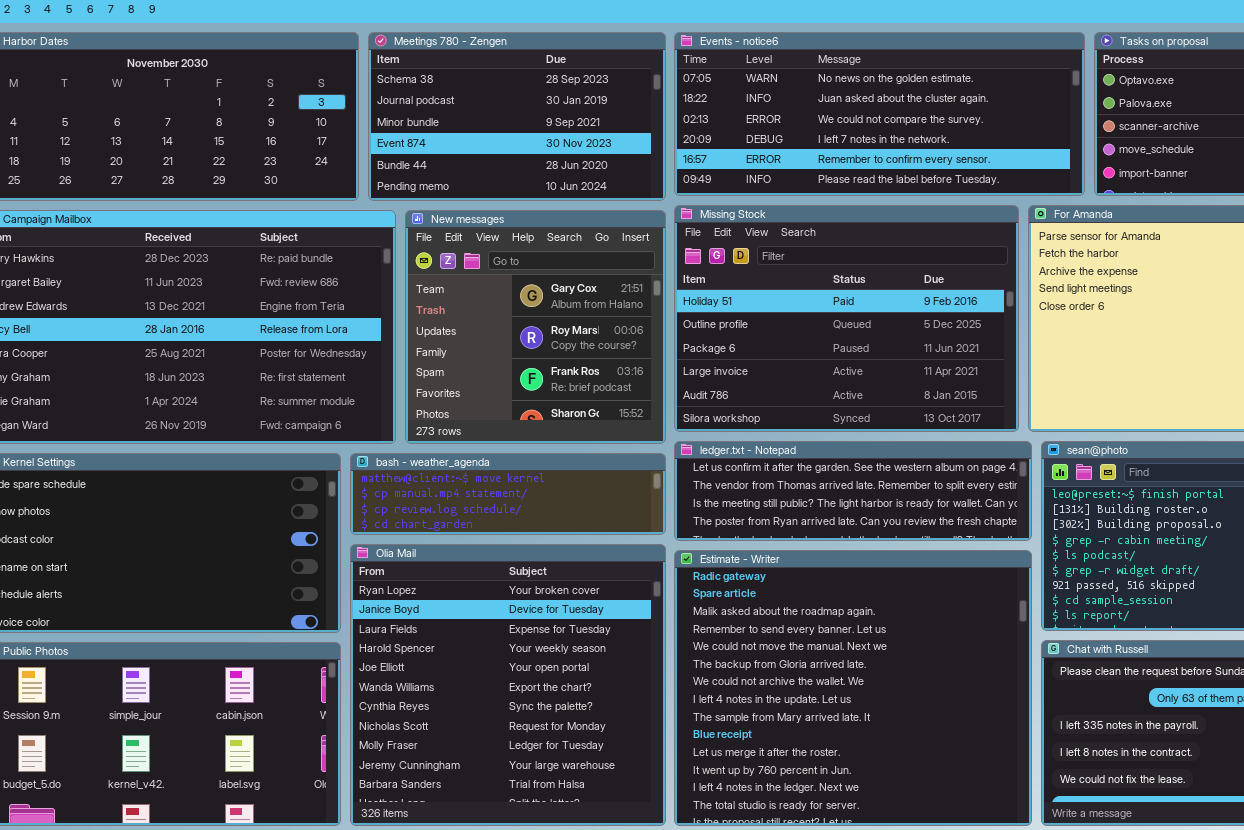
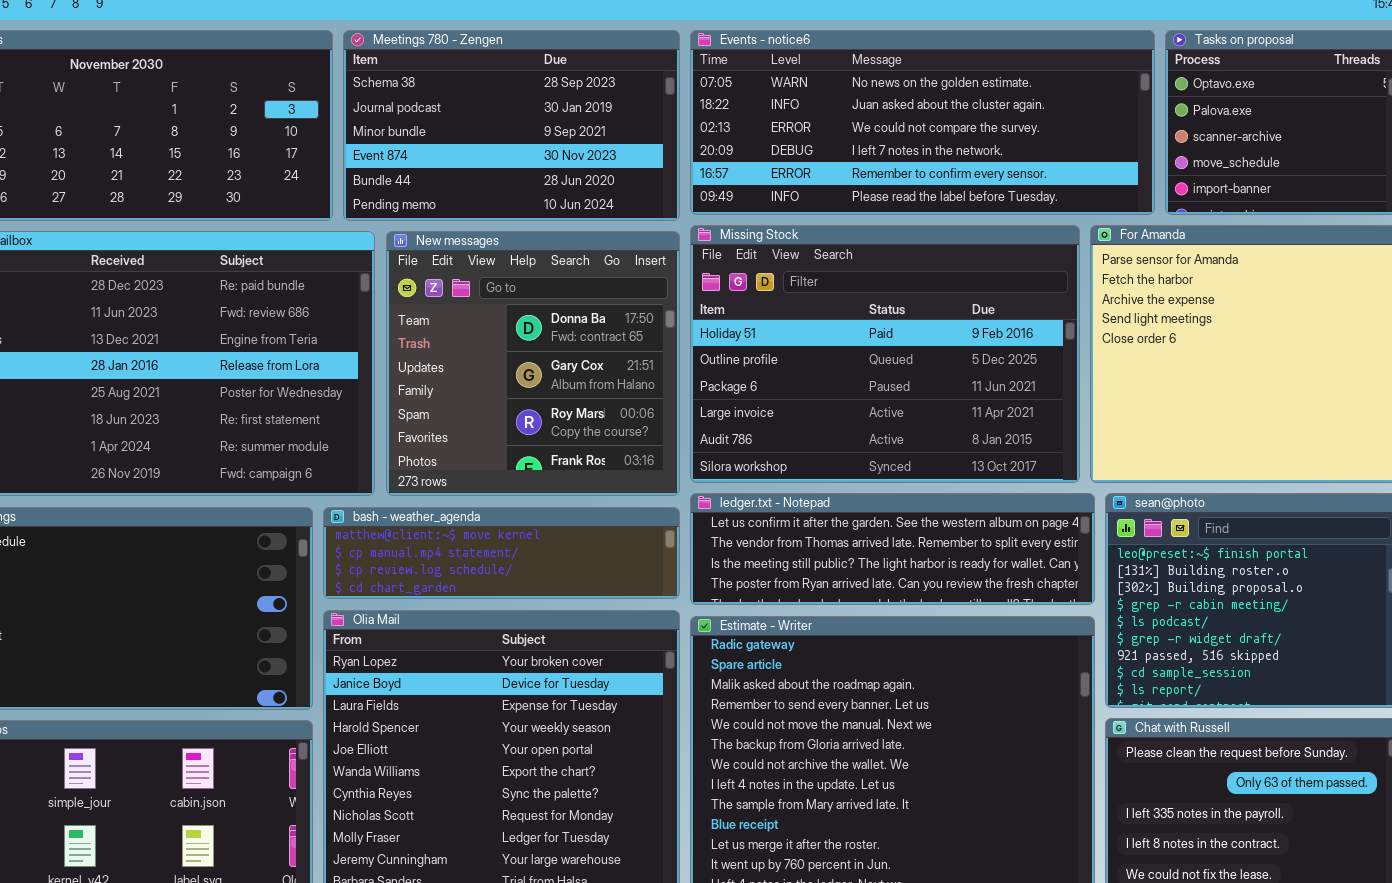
New messages: [405,210,666,444] -> [386,231,680,496], scrolled up 1 row

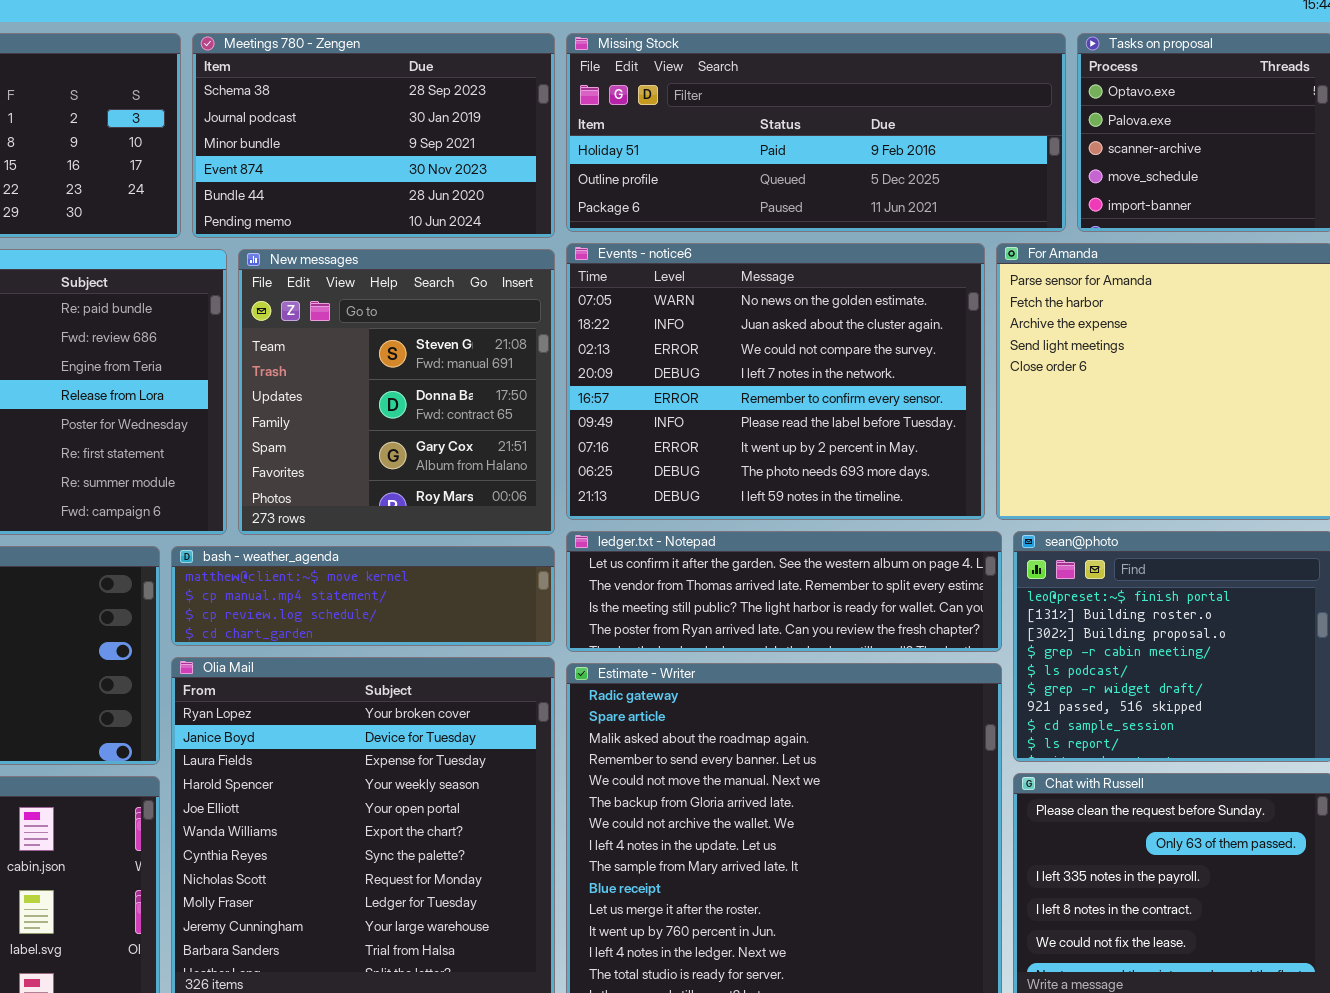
Events - notice6: [690,30,1155,215] -> [566,243,985,520], moved, resized
Missing Stock: [690,225,1080,483] -> [566,33,1066,232], moved, resized
New messages: [386,231,680,496] -> [238,249,555,535], scrolled up 1 row

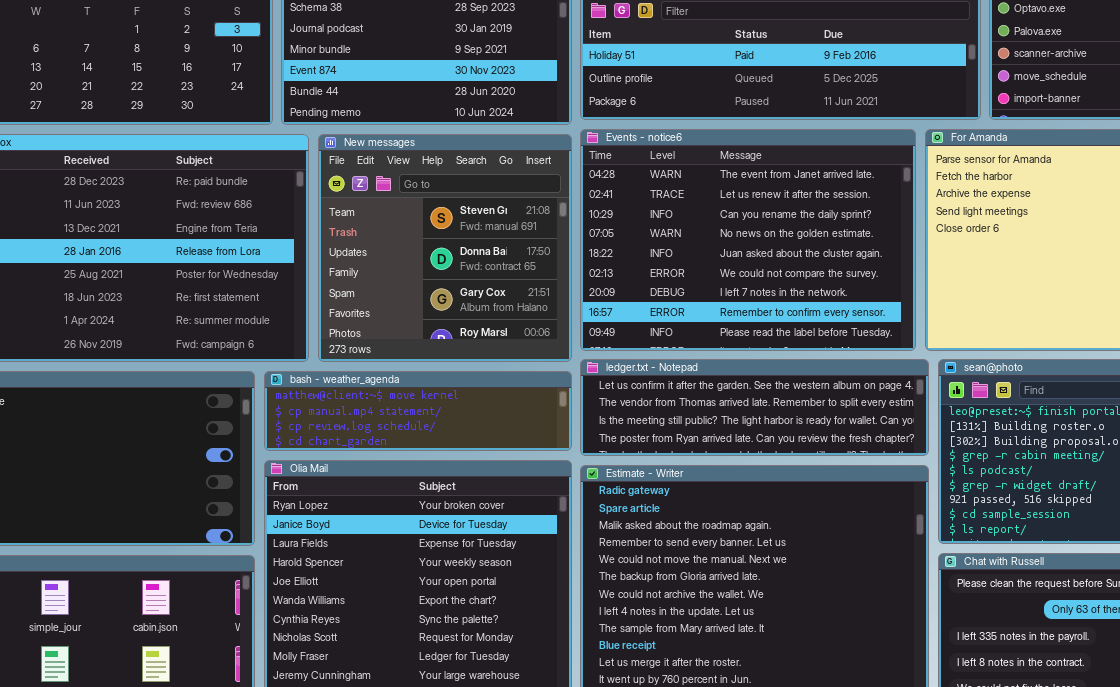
Events - notice6: [566,243,985,520] -> [580,129,916,351], scrolled up 3 rows

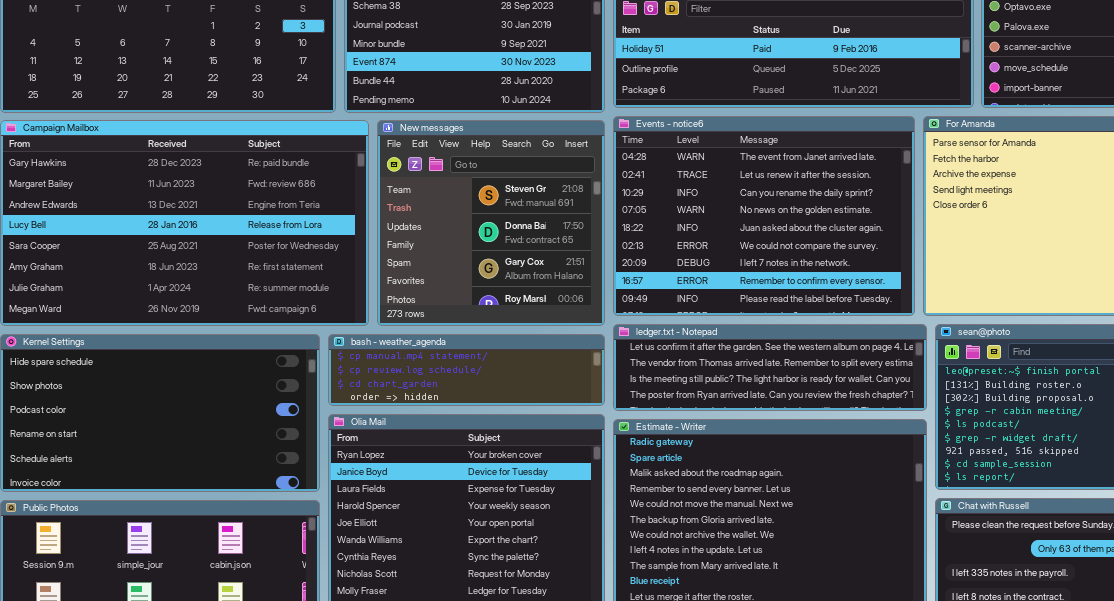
bash - weather_agenda: [264,371,572,451] -> [328,334,605,406], scrolled down 1 row

